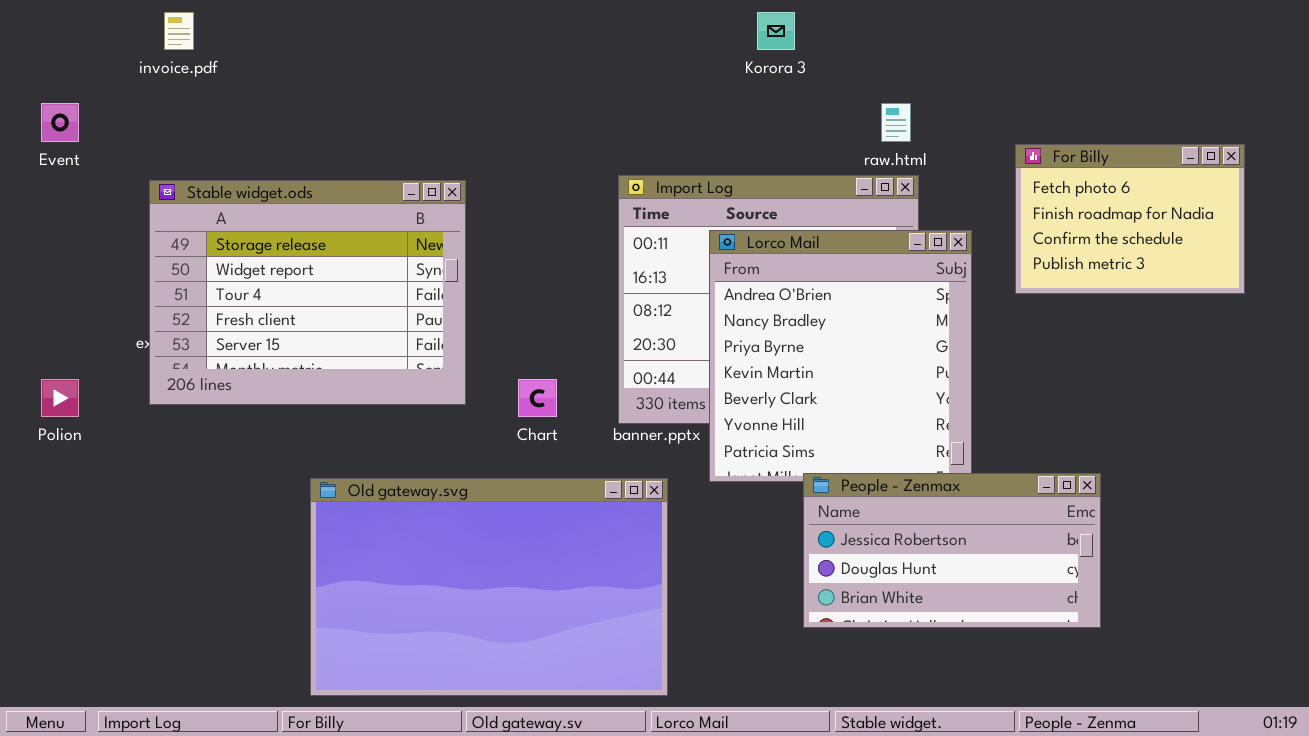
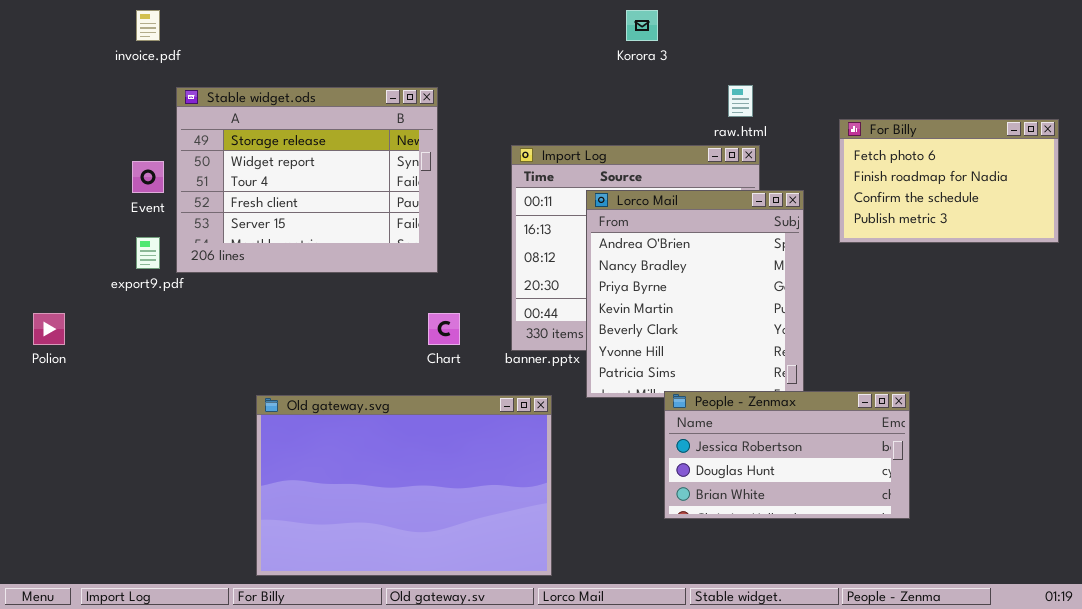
Event: [41,103,79,142] -> [132,161,164,193], moved
For Billy: [1015,144,1245,294] -> [839,119,1059,243], resized
Stable widget.ods: [149,180,466,405] -> [176,87,438,273], moved

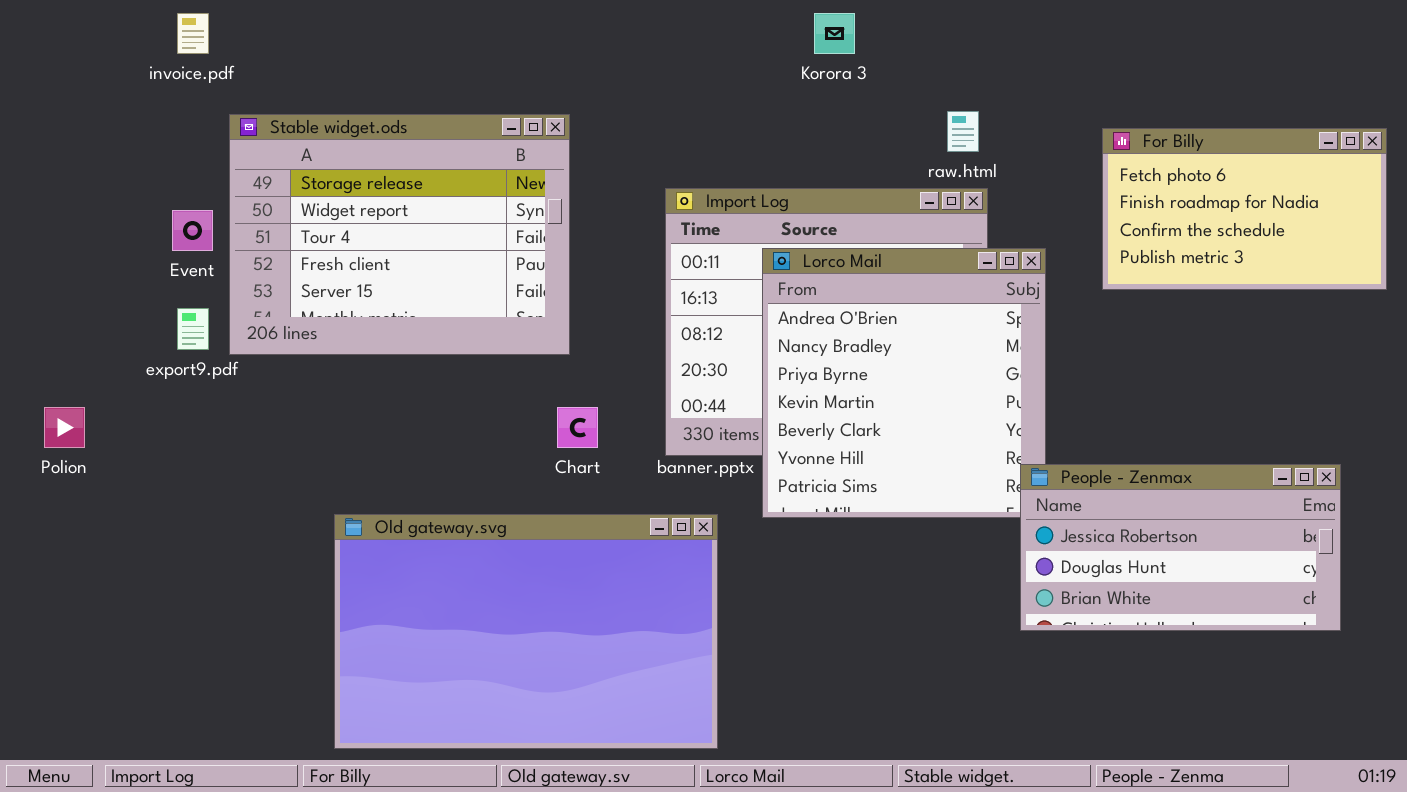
For Billy: [839,119,1059,243] -> [1102,128,1387,290], moved
People - Zenmax: [664,391,910,519] -> [1020,464,1341,631], moved

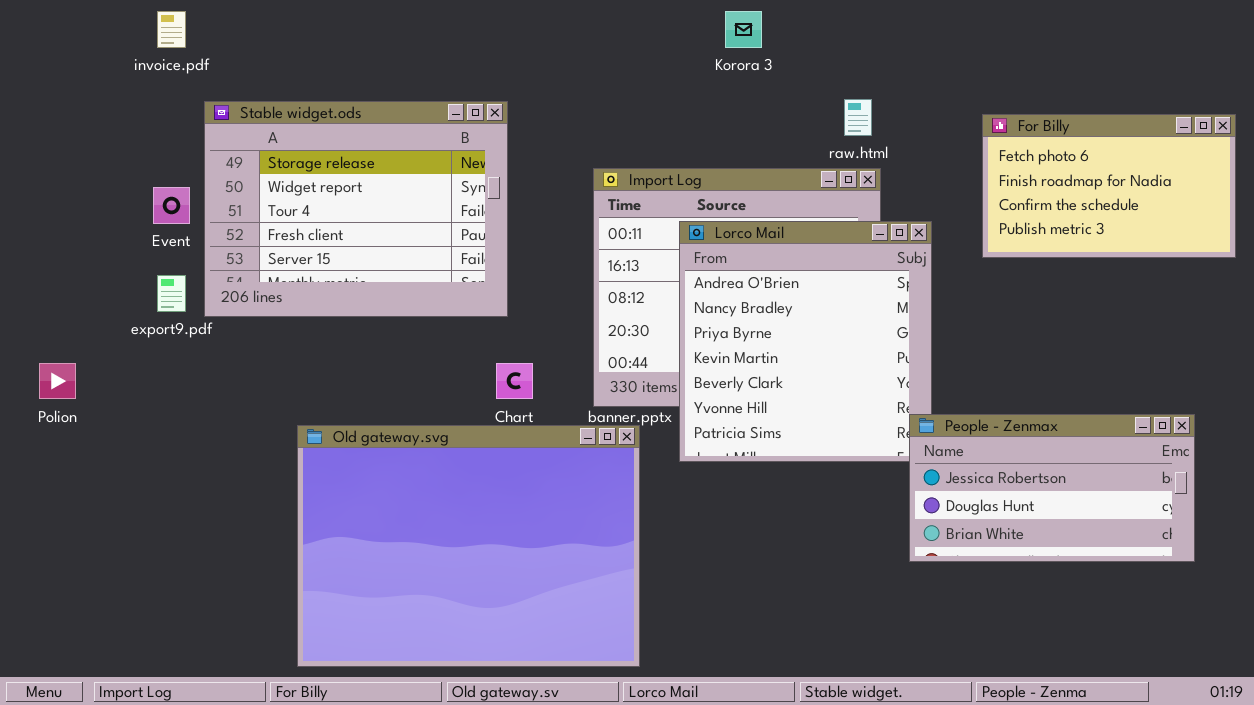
Old gateway.svg: [334,514,718,749] -> [297,425,640,667], resized

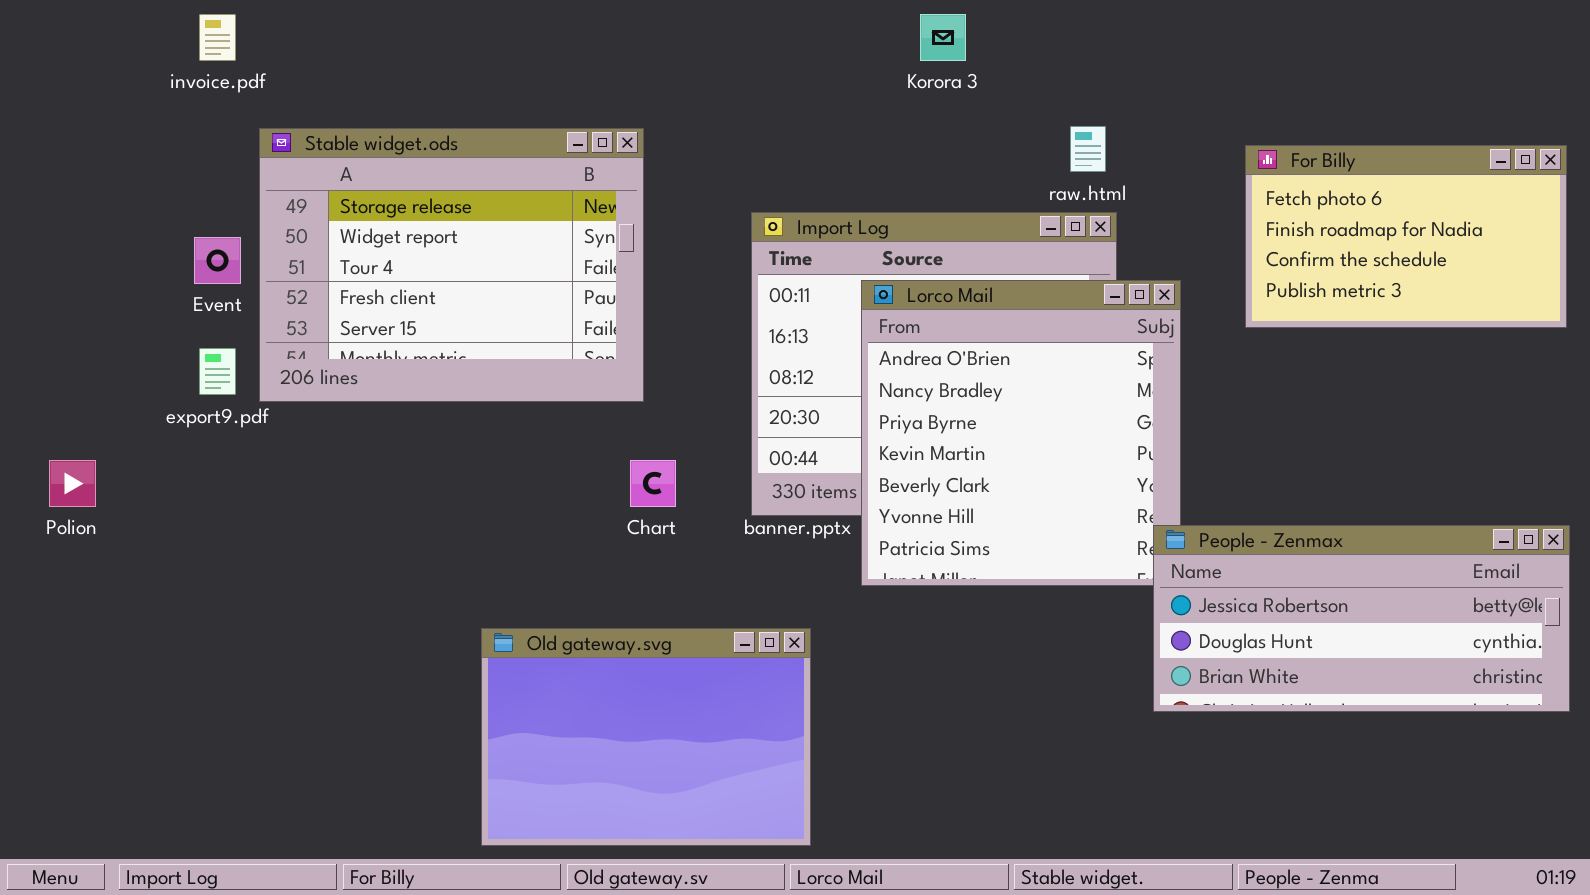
People - Zenmax: [909,414,1195,562] -> [1153,525,1570,712], resized
Old gateway.svg: [297,425,640,667] -> [481,628,811,846], resized

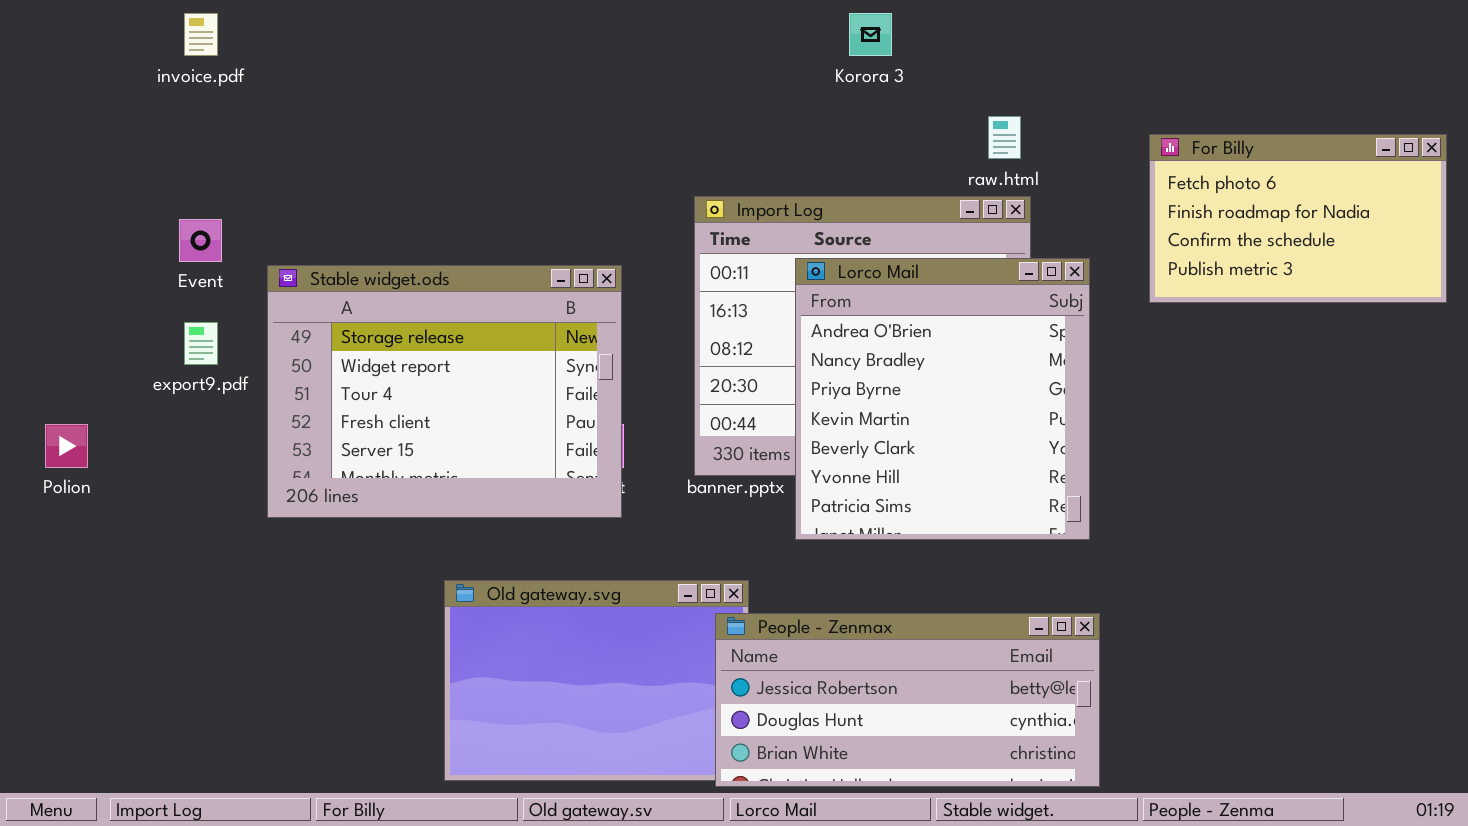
Stable widget.ods: [259,128,644,402] -> [267,265,622,518], moved
People - Zenmax: [1153,525,1570,712] -> [715,613,1100,787], moved

